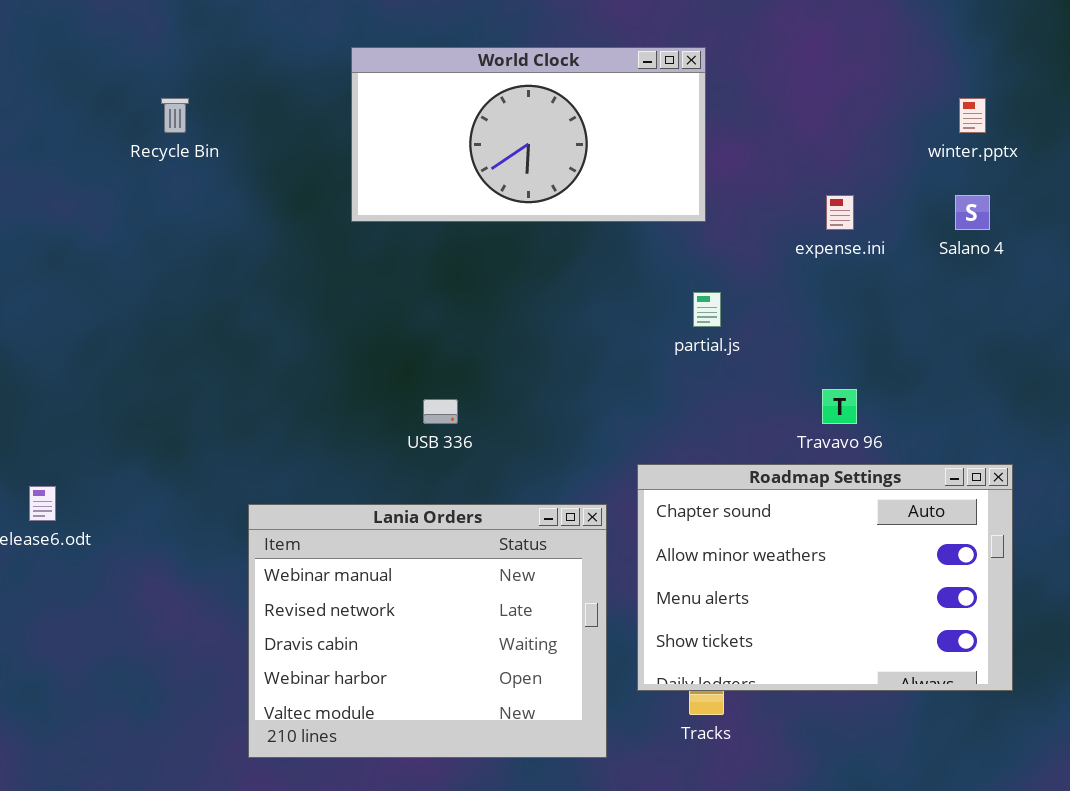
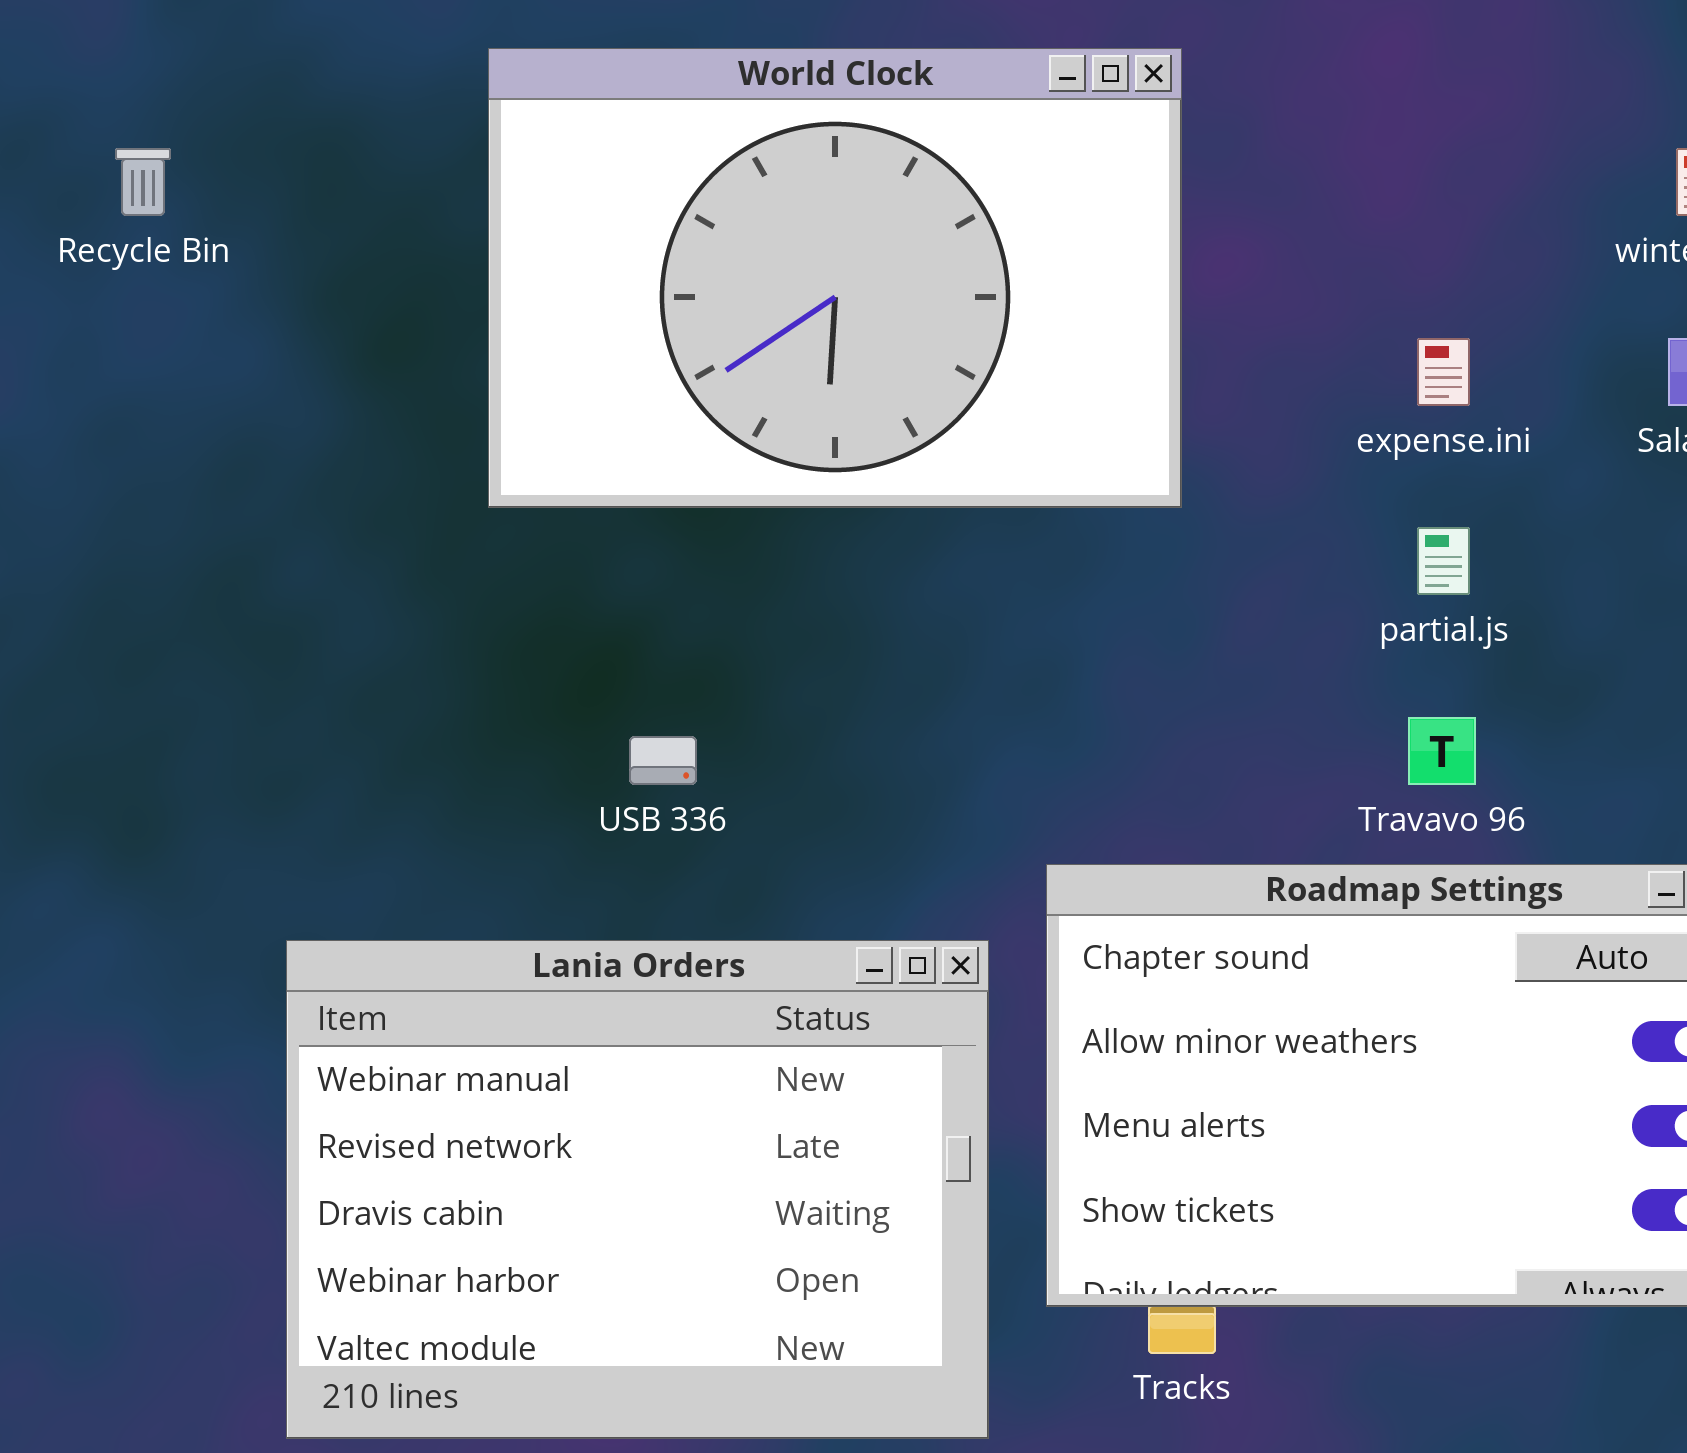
World Clock: [351,47,706,222] -> [488,48,1182,508], resized
partial.js: [693,292,721,327] -> [1417,527,1470,595], moved

